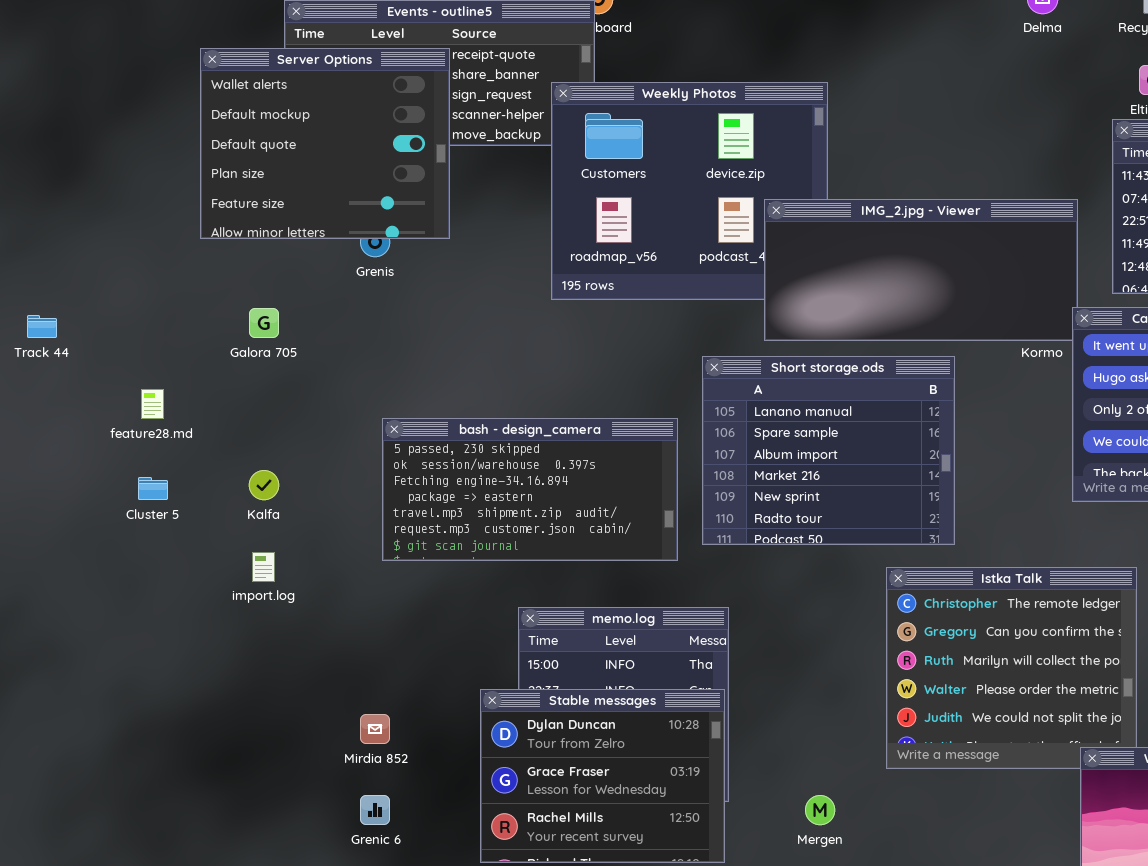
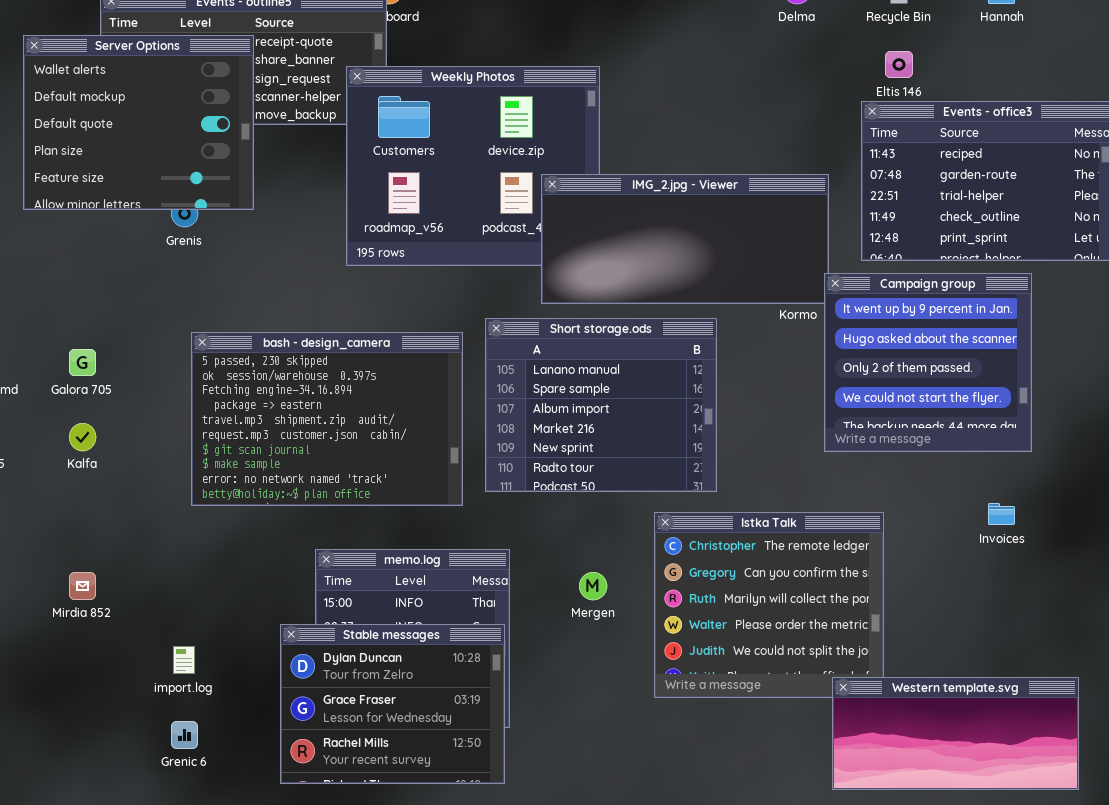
Galora 705: [249,308,279,338] -> [69,349,96,376], moved
bash - design_camera: [382,418,678,561] -> [191,332,463,506], resized
import.log: [252,552,275,582] -> [173,646,195,674], moved
Mirdia 852: [360,714,390,744] -> [69,572,96,600], moved
Mergen: [805,795,835,825] -> [579,572,607,600], moved

